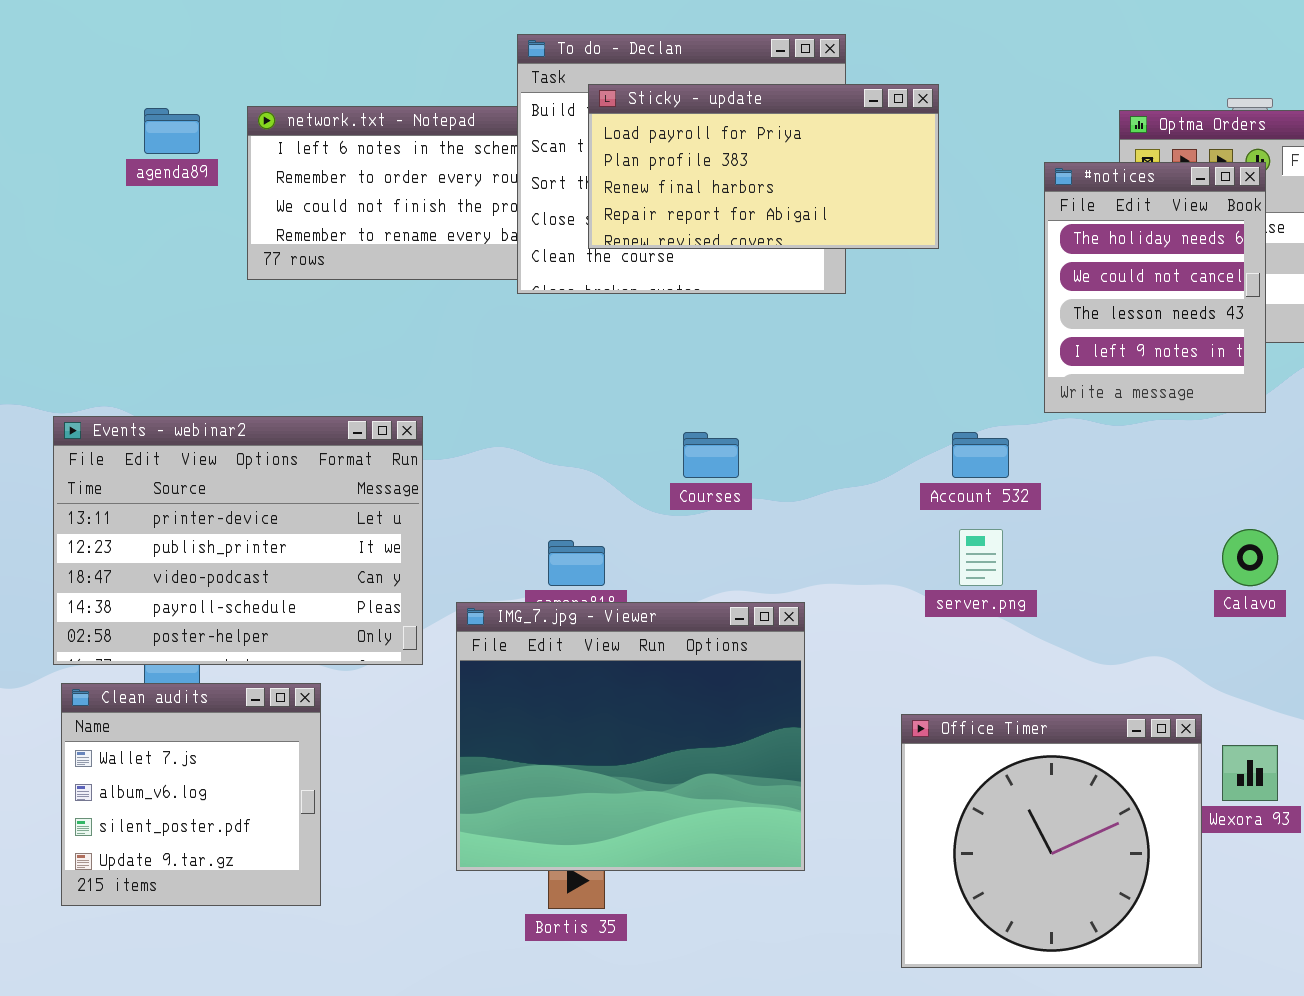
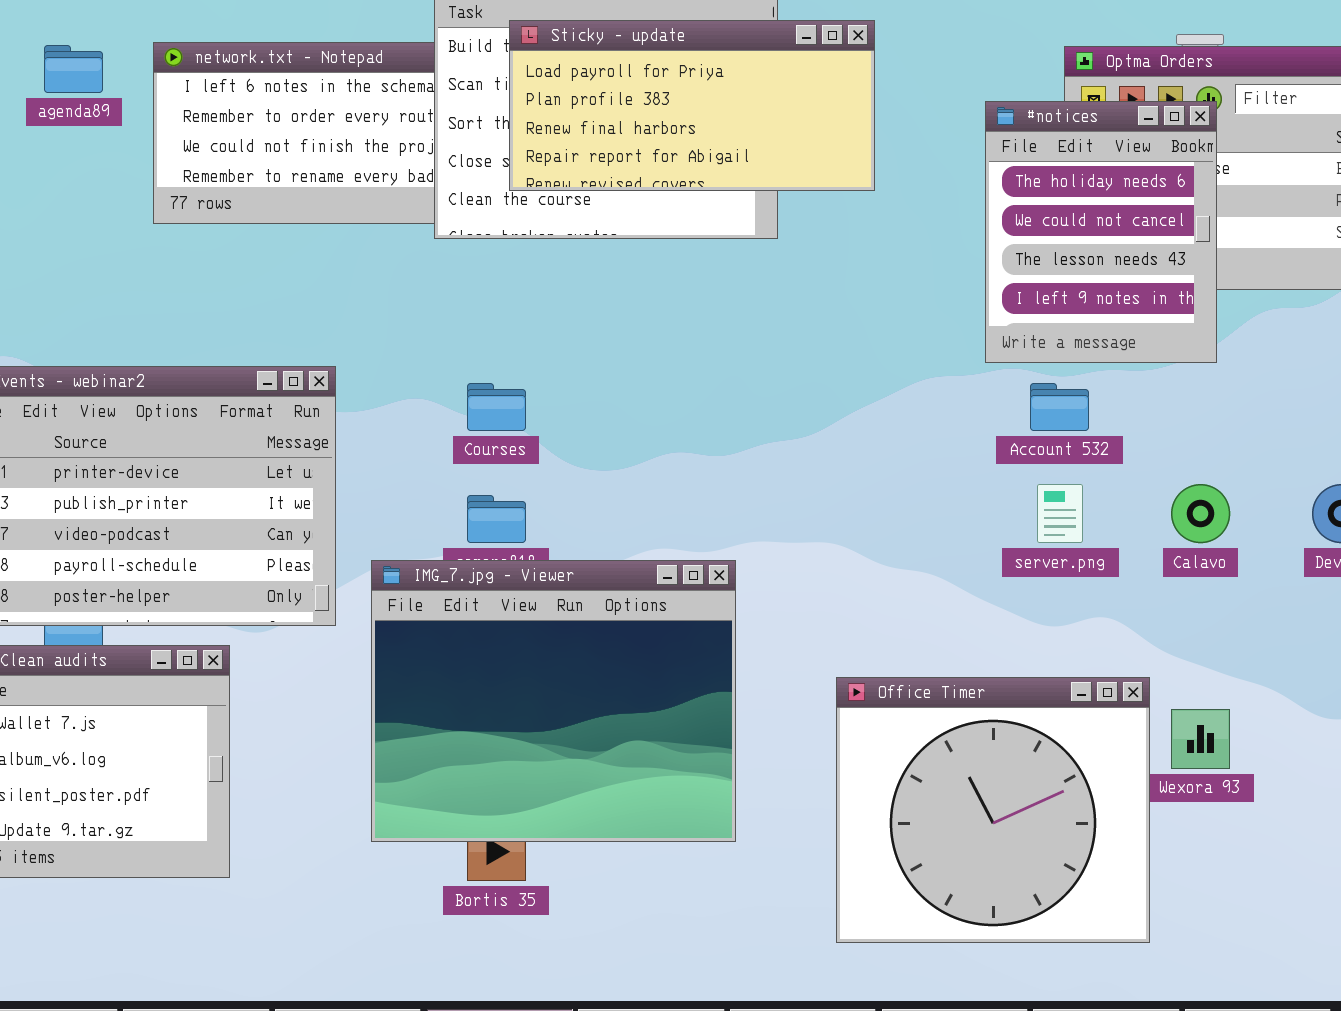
Courses: [683,432,739,478] -> [467,383,526,431], moved
Account 532: [952,432,1009,478] -> [1030,383,1089,431], moved
server.png: [959,529,1003,586] -> [1037,484,1083,543], moved

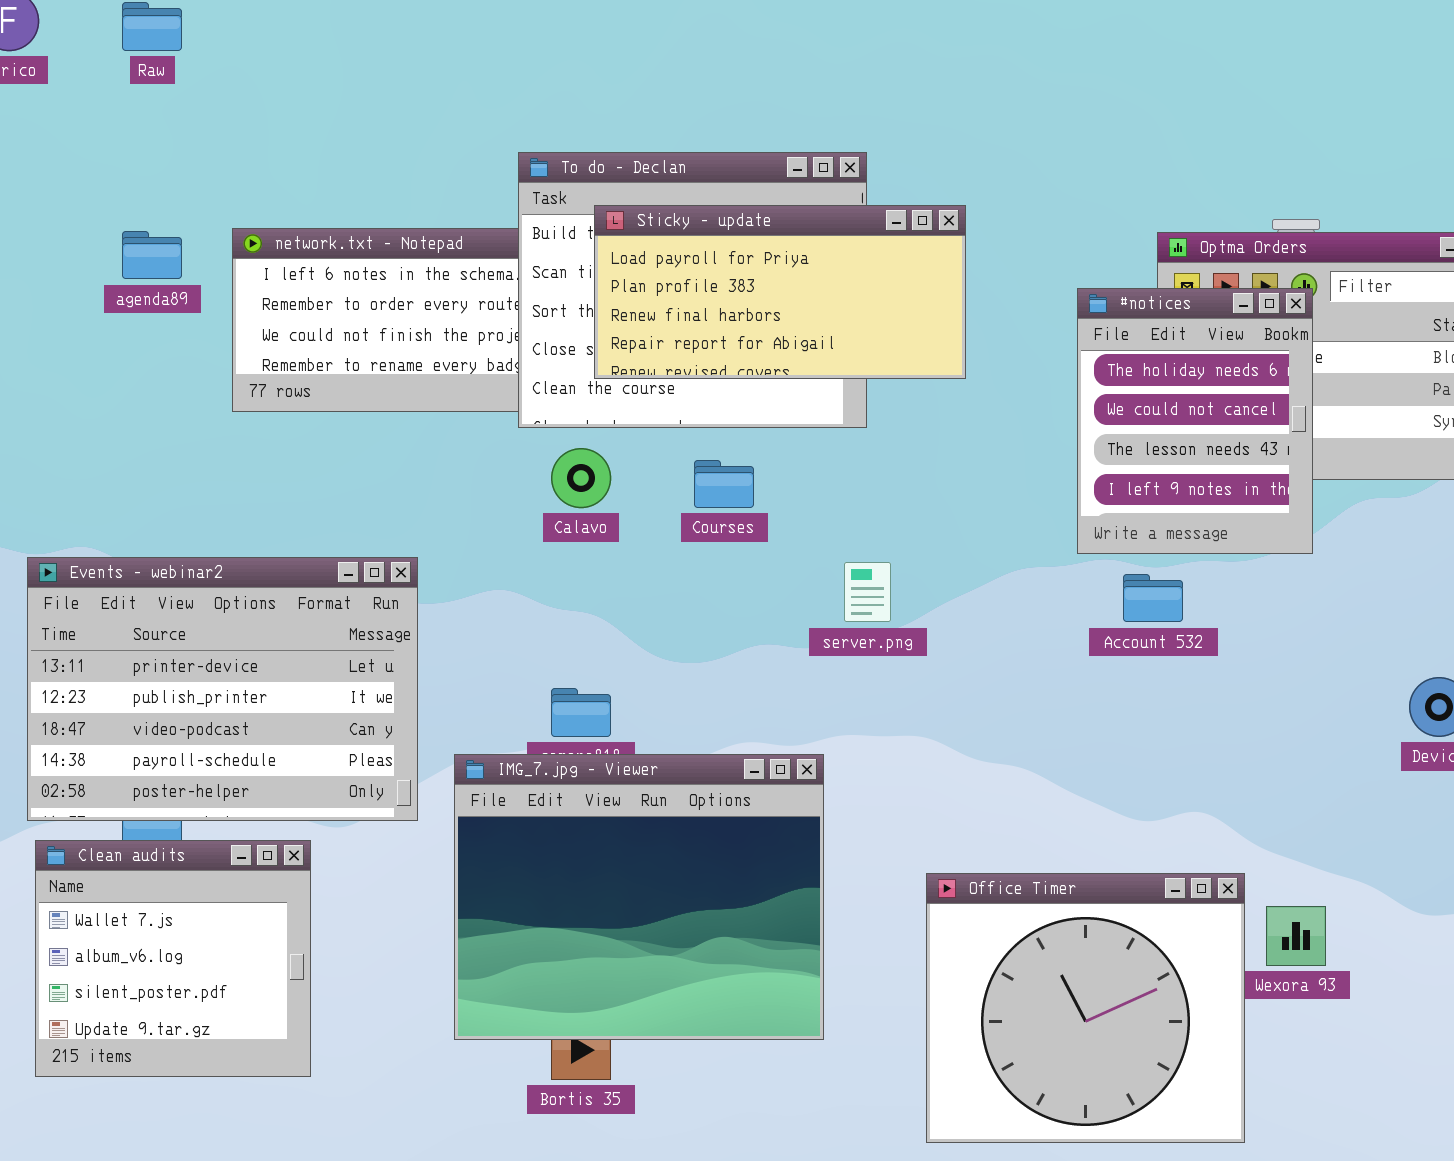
Courses: [467,383,526,431] -> [694,460,754,508], moved
server.png: [1037,484,1083,543] -> [844,562,891,622], moved
Calavo: [1171,484,1230,543] -> [551,448,611,508], moved

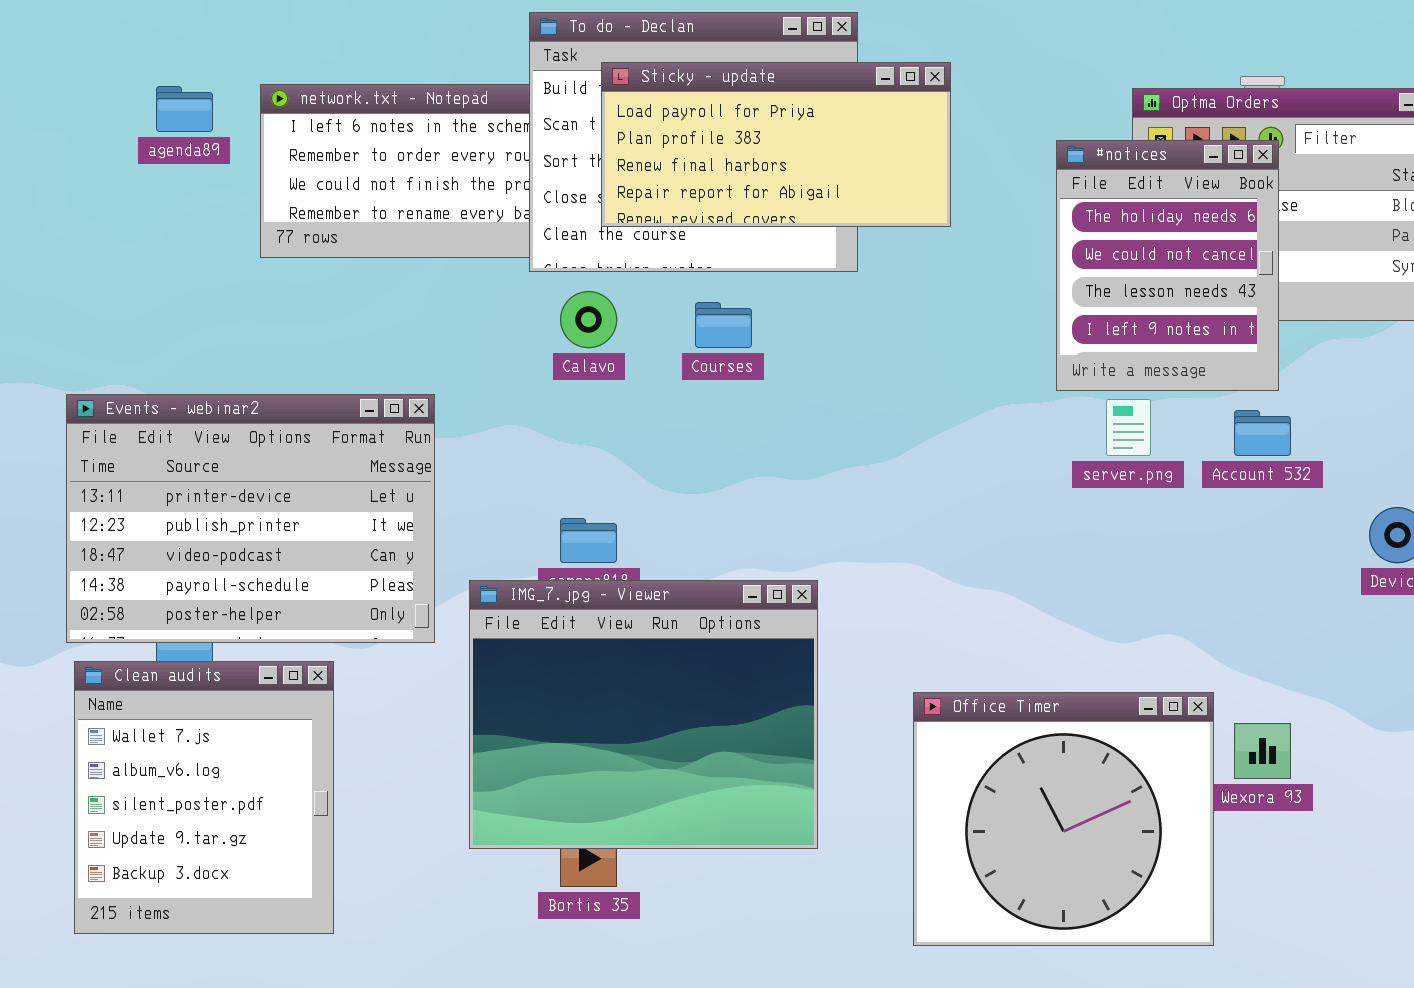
server.png: [844,562,891,622] -> [1106,399,1151,456], moved
Account 532: [1123,574,1183,622] -> [1234,410,1291,456], moved
Clean audits: [35,840,311,1077] -> [74,661,334,934], resized

